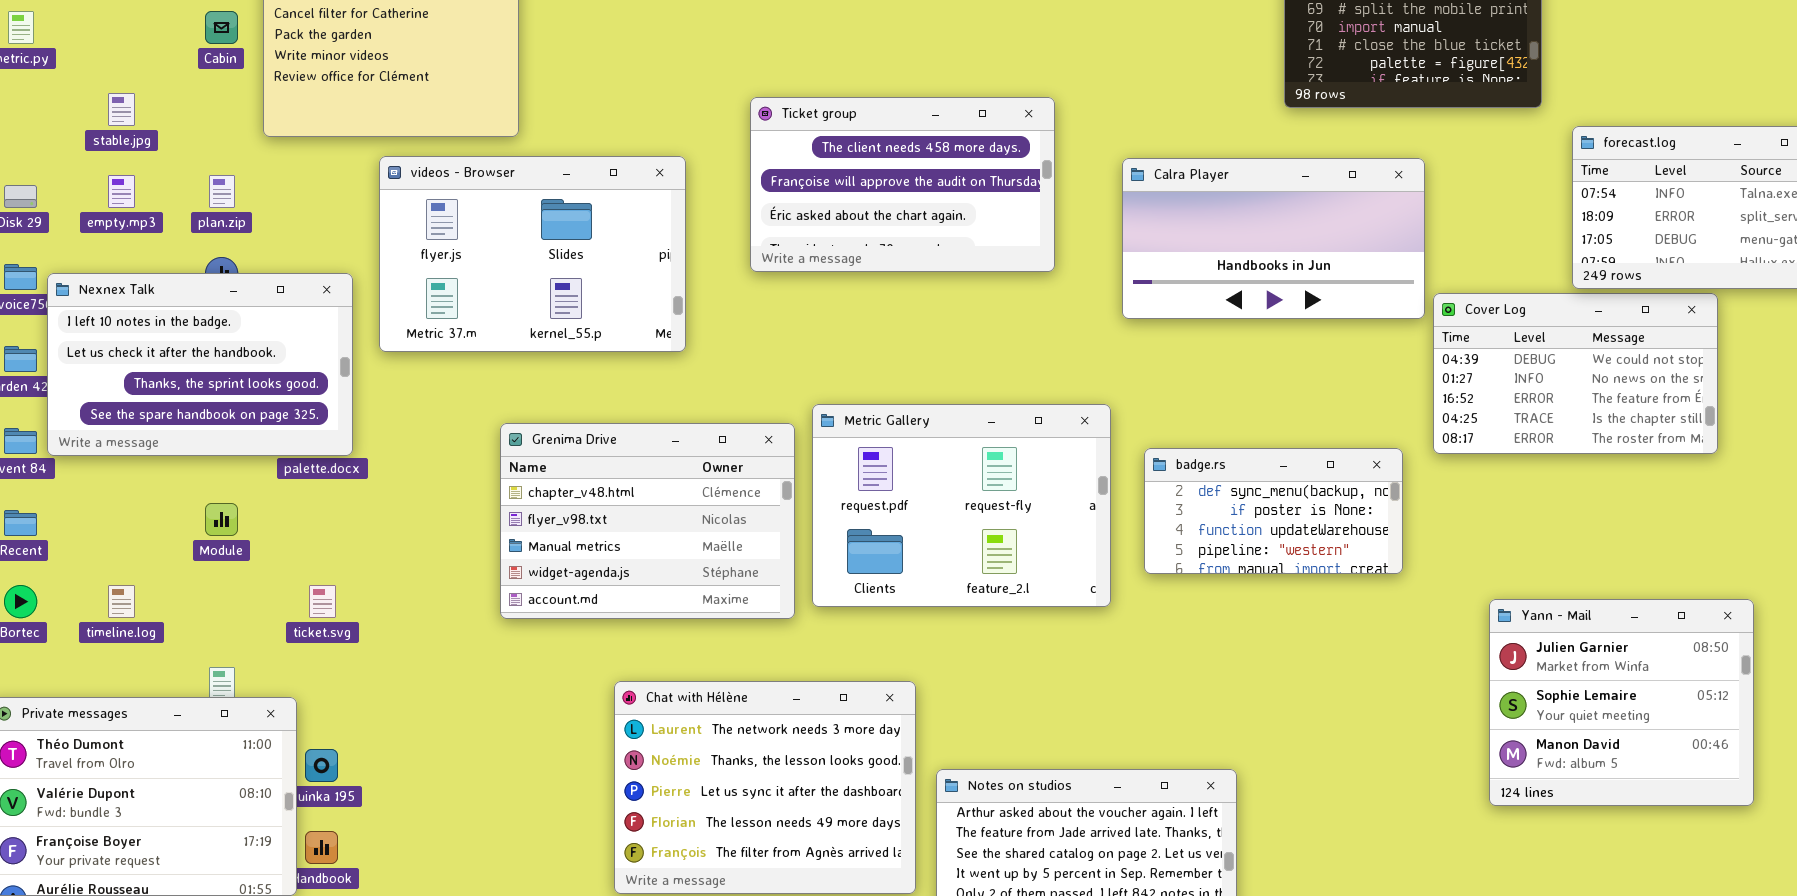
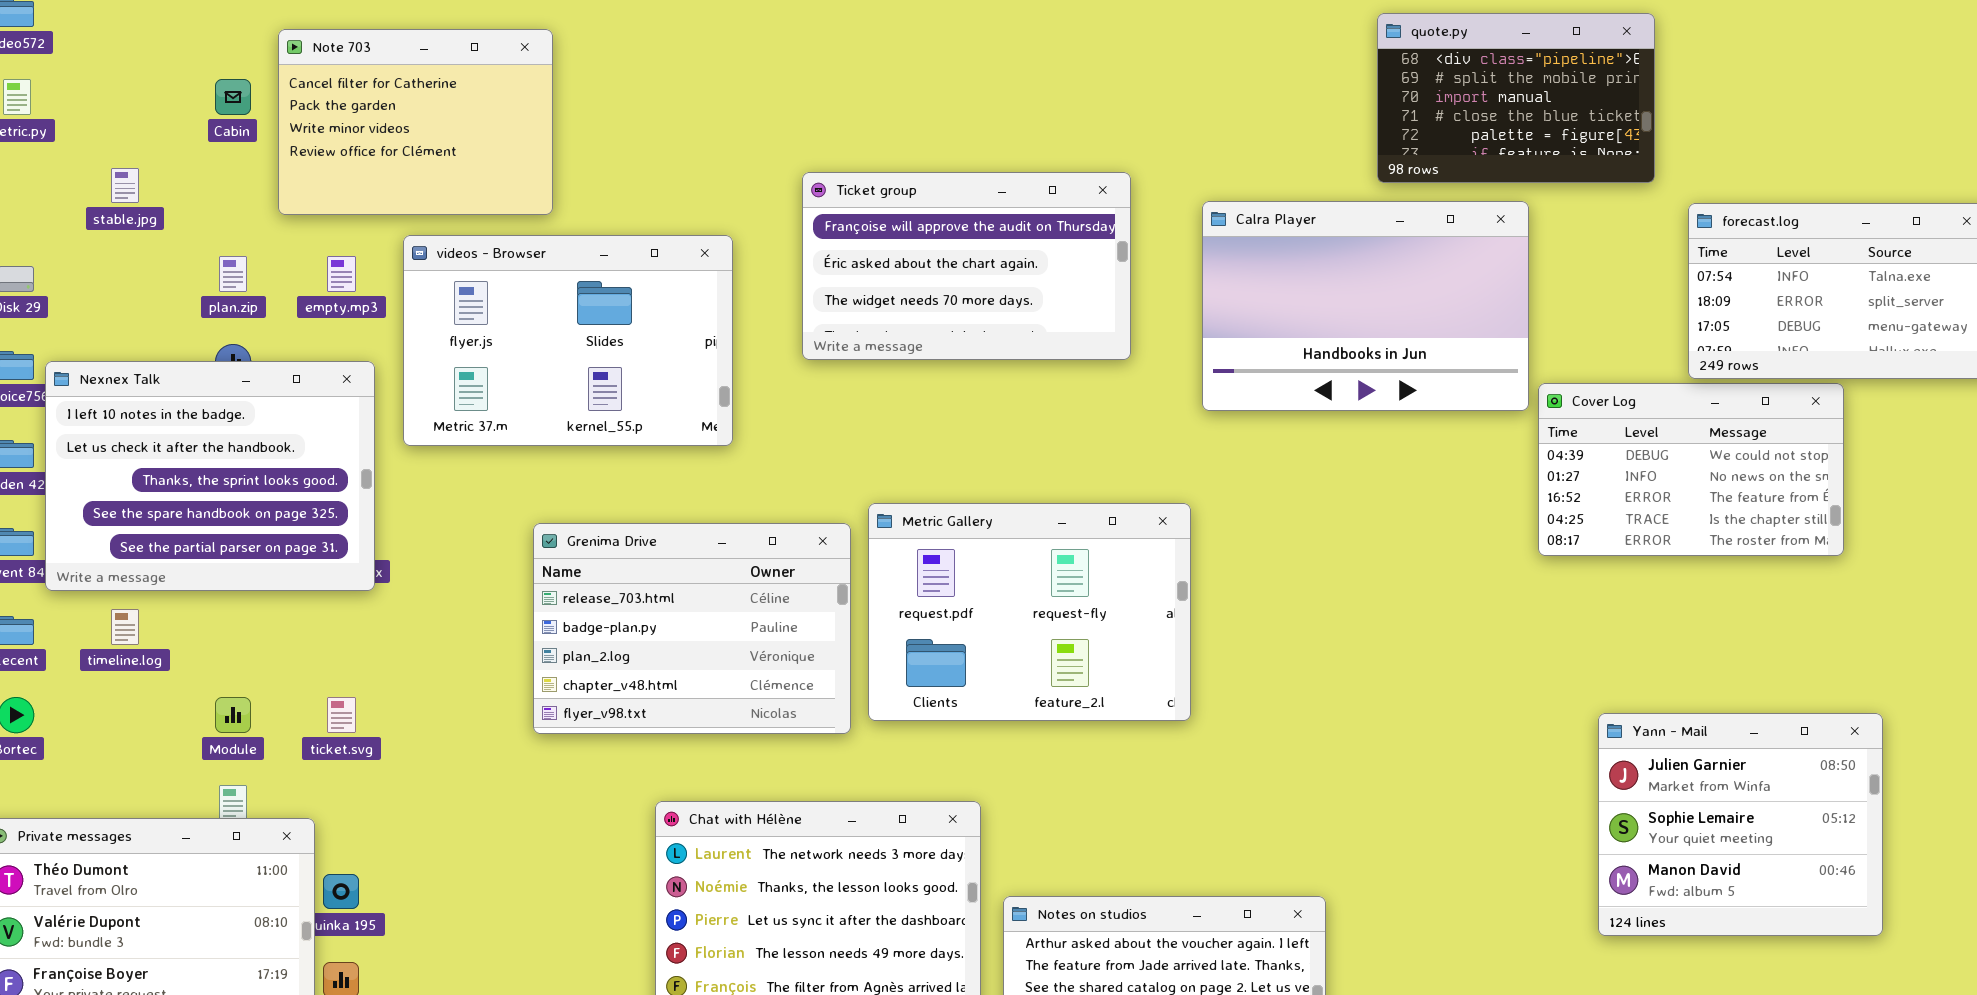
Ticket group: [750,97,1055,272] -> [802,172,1131,360], scrolled down 1 row
Calra Player: [1122,158,1425,319] -> [1202,201,1529,411], resized
empty.mp3: [108,175,135,208] -> [327,256,356,292], moved
Nexnex Talk: [47,273,353,456] -> [45,361,375,591], resized
Grenima Drive: [500,423,795,619] -> [533,523,851,734], scrolled up 3 rows
badge.rs: [1144,448,1403,574] -> none, closed
Module: [205,503,238,536] -> [215,697,251,733], moved
timeline.log: [108,585,135,618] -> [111,609,139,645], moved

